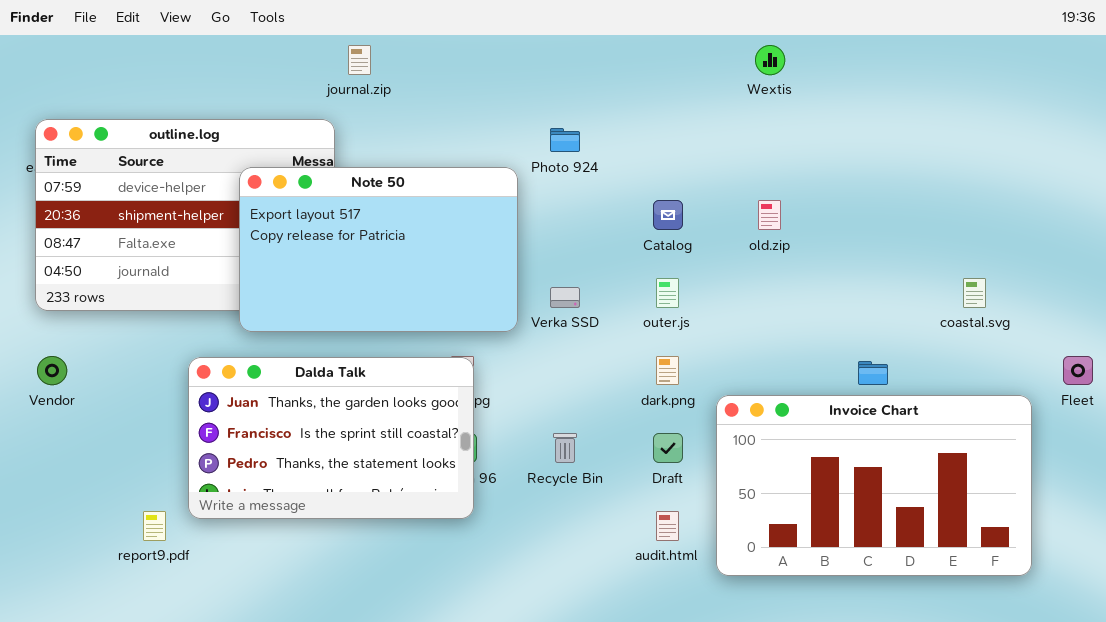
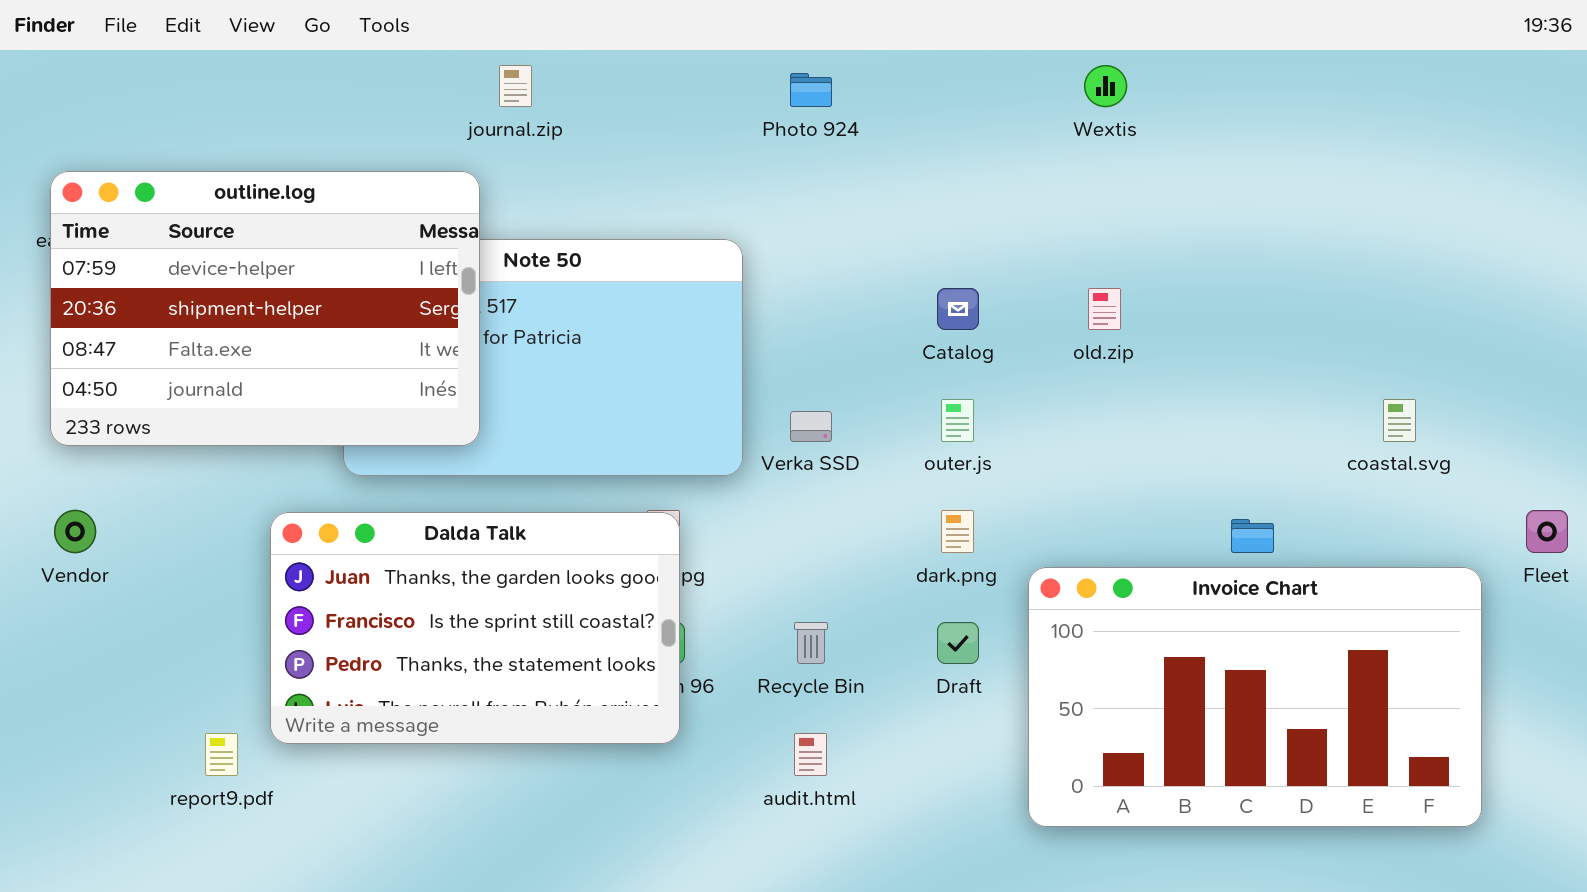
outline.log: [35,119,335,311] -> [50,171,480,446], raised
Photo 924: [550,128,580,152] -> [790,73,832,107], moved
audit.html: [656,511,679,541] -> [794,733,827,776], moved

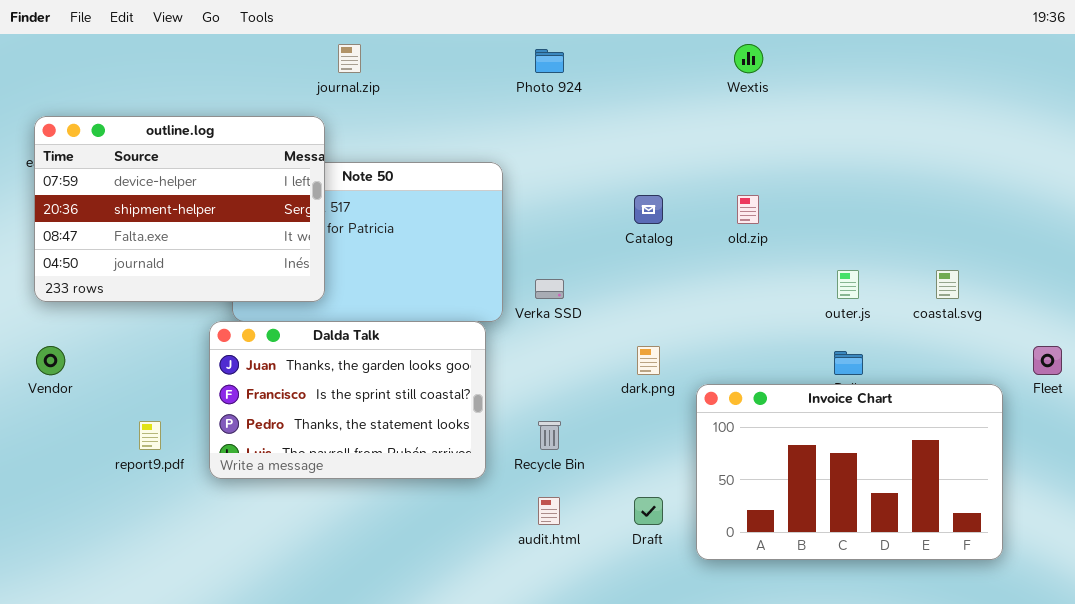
outer.js: [941,399,974,442] -> [837,270,859,299], moved
Dalda Talk: [270,512,680,744] -> [209,321,486,479], moved
Draft: [937,622,979,664] -> [634,497,663,525], moved
report9.pdf: [205,733,238,776] -> [139,421,161,450], moved

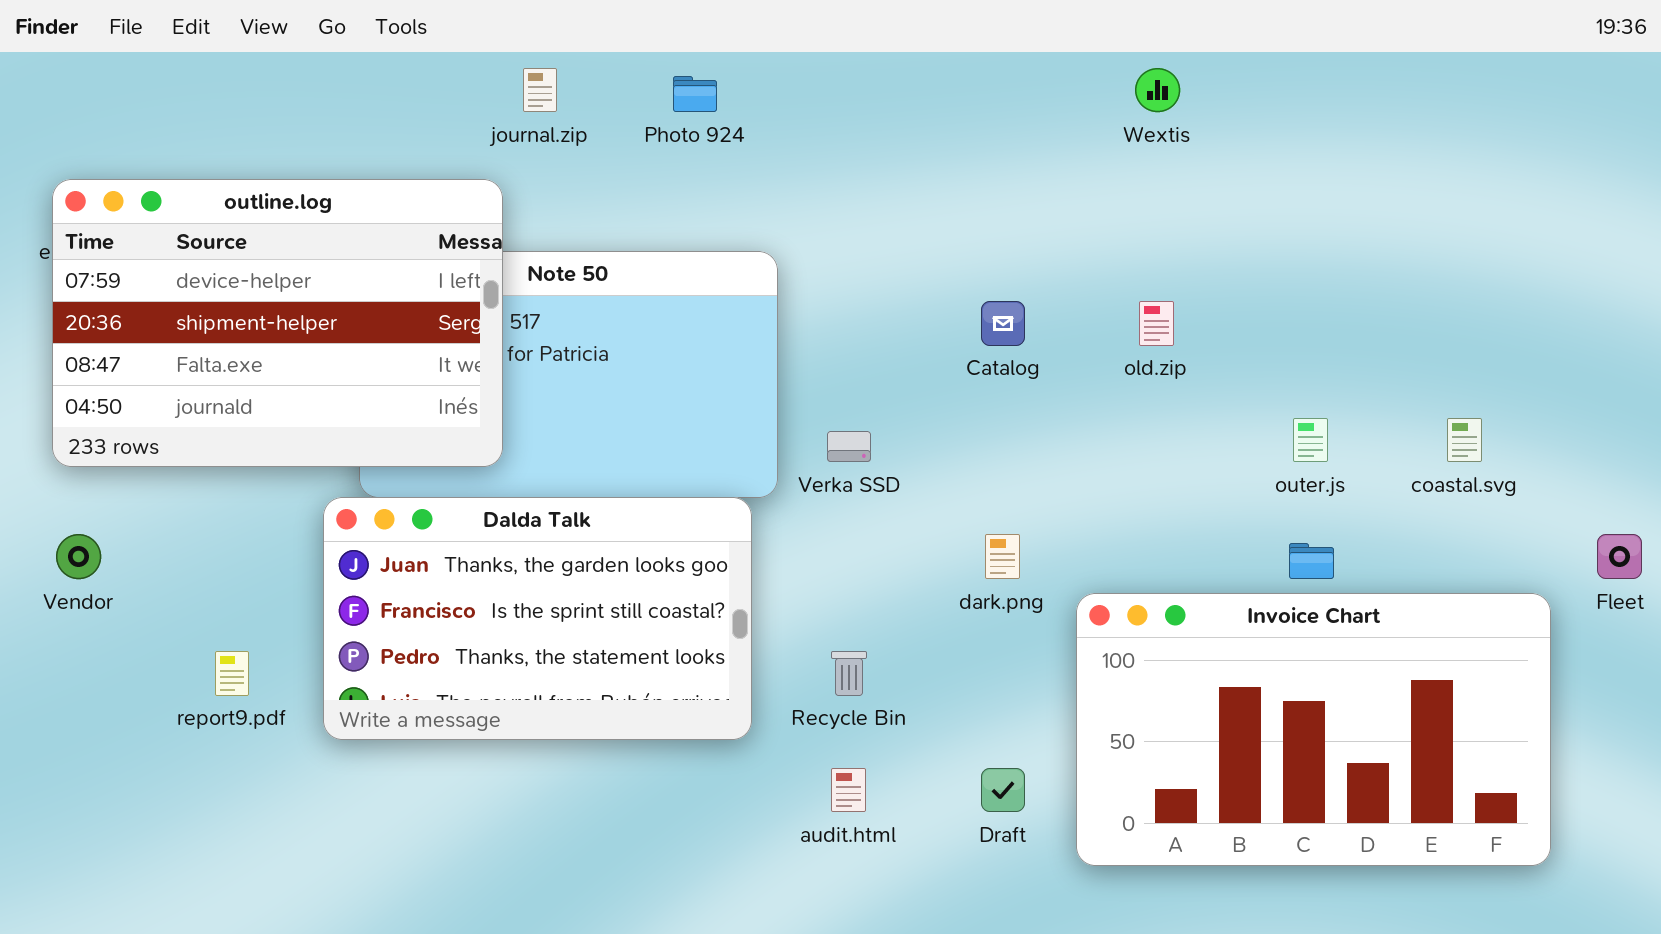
Photo 924: [535,49,564,73] -> [673,76,717,112], moved

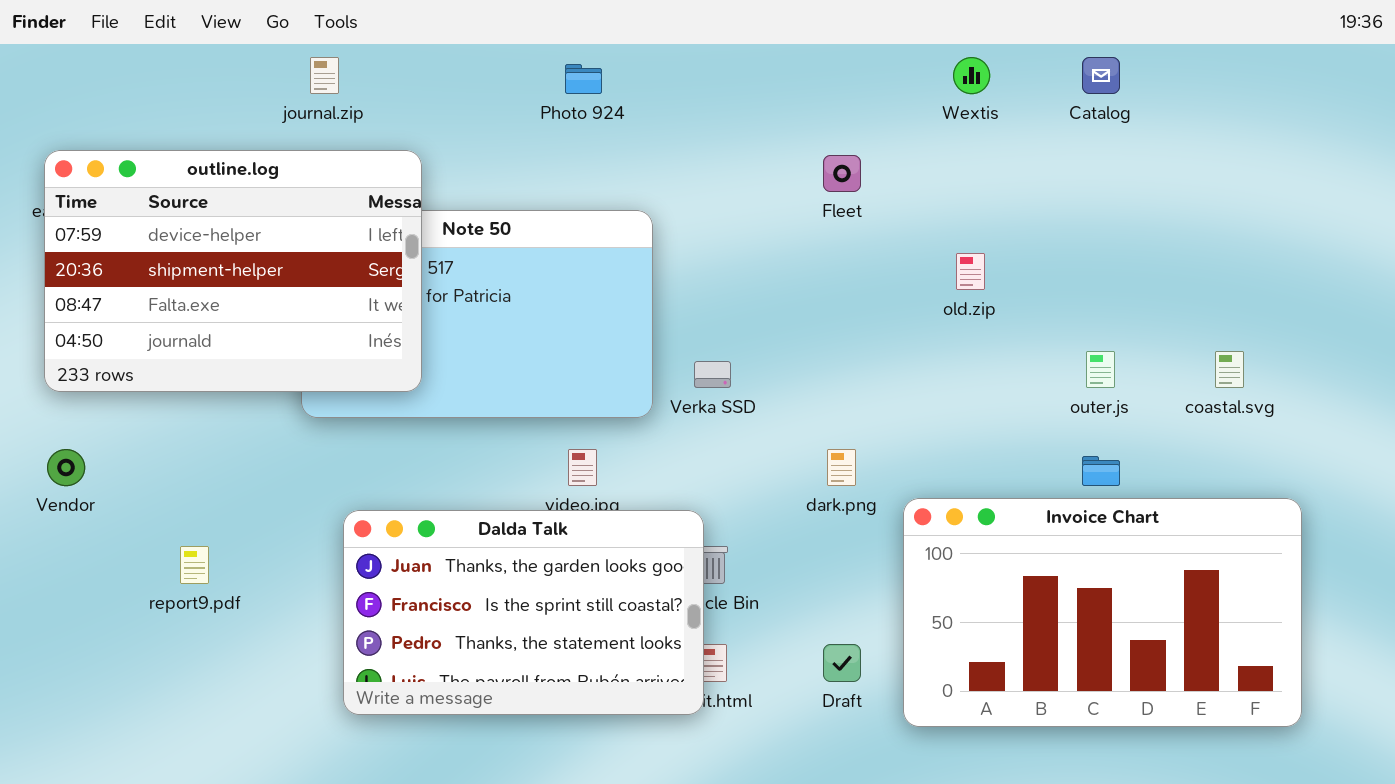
journal.zip: [523,68,557,112] -> [310,57,339,94], moved
Catalog: [981,301,1025,346] -> [1082,57,1120,94], moved
Dalda Talk: [323,497,752,740] -> [343,510,704,715], moved
Fleet: [1597,534,1642,579] -> [823,155,861,192], moved

